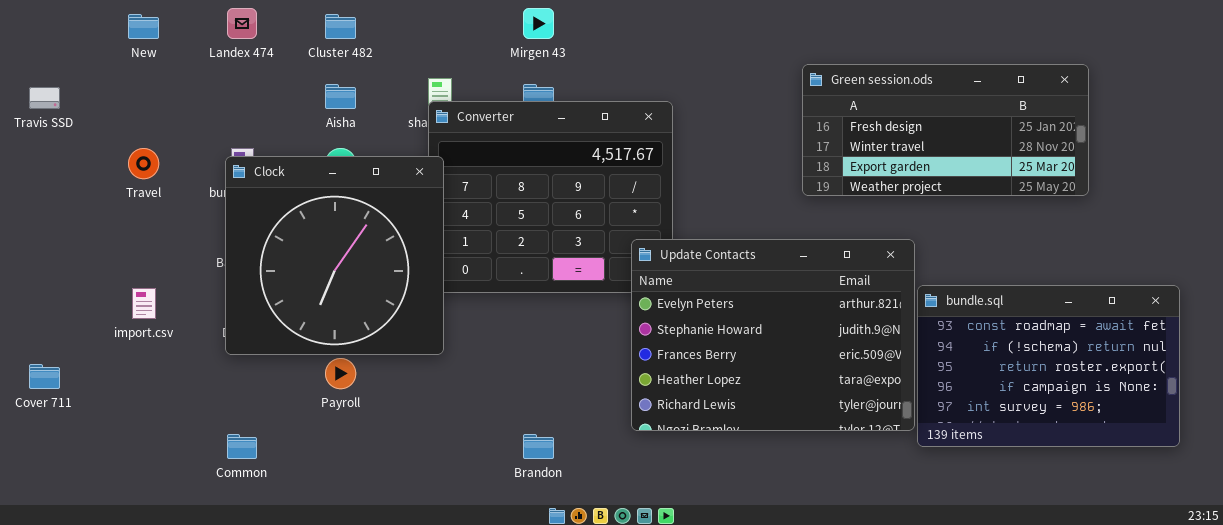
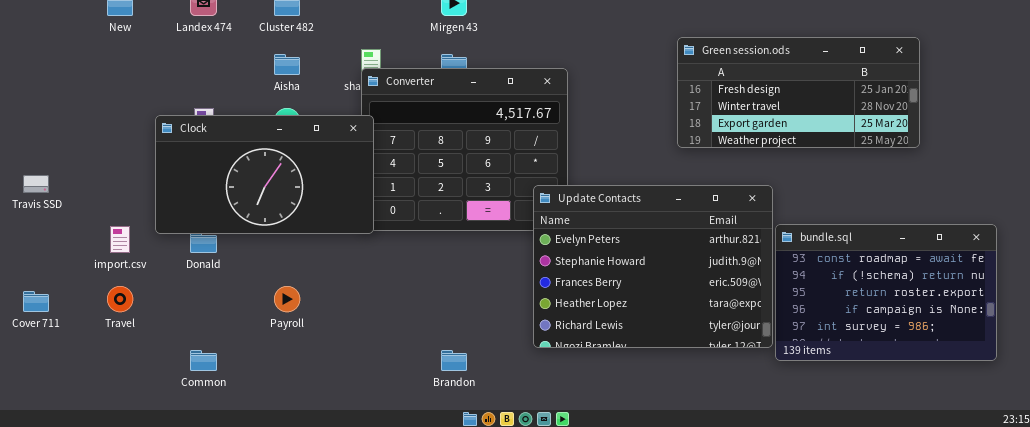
Travis SSD: [29,87,60,109] -> [23,175,49,193], moved
Travel: [128,148,159,179] -> [107,286,133,312], moved
Clock: [225,156,444,355] -> [155,115,374,234], resized

